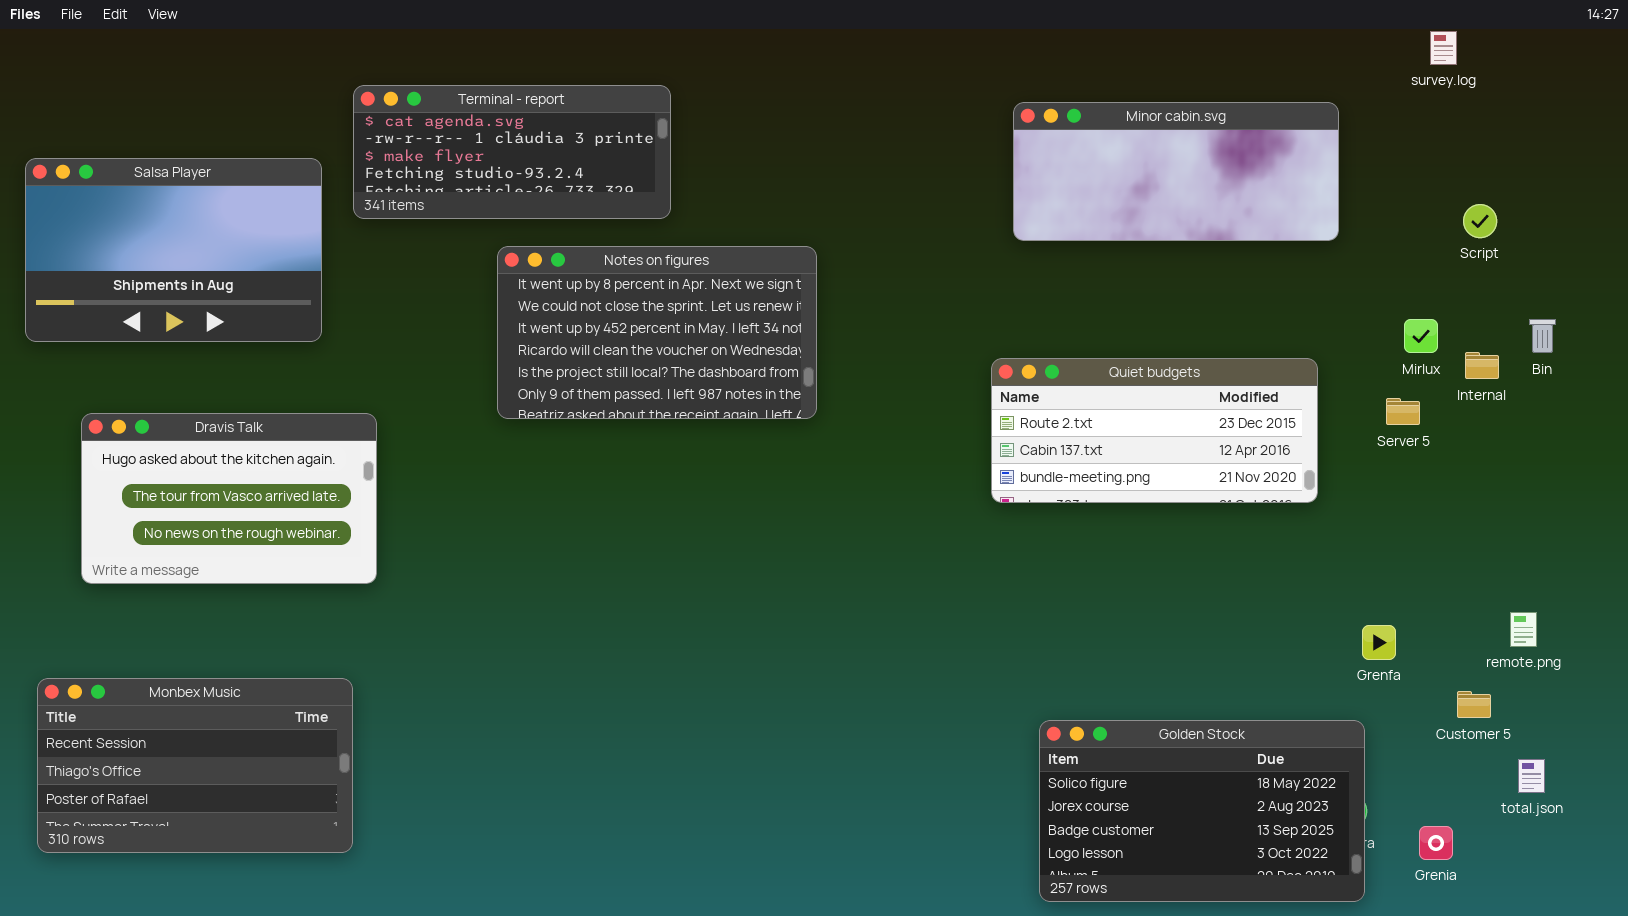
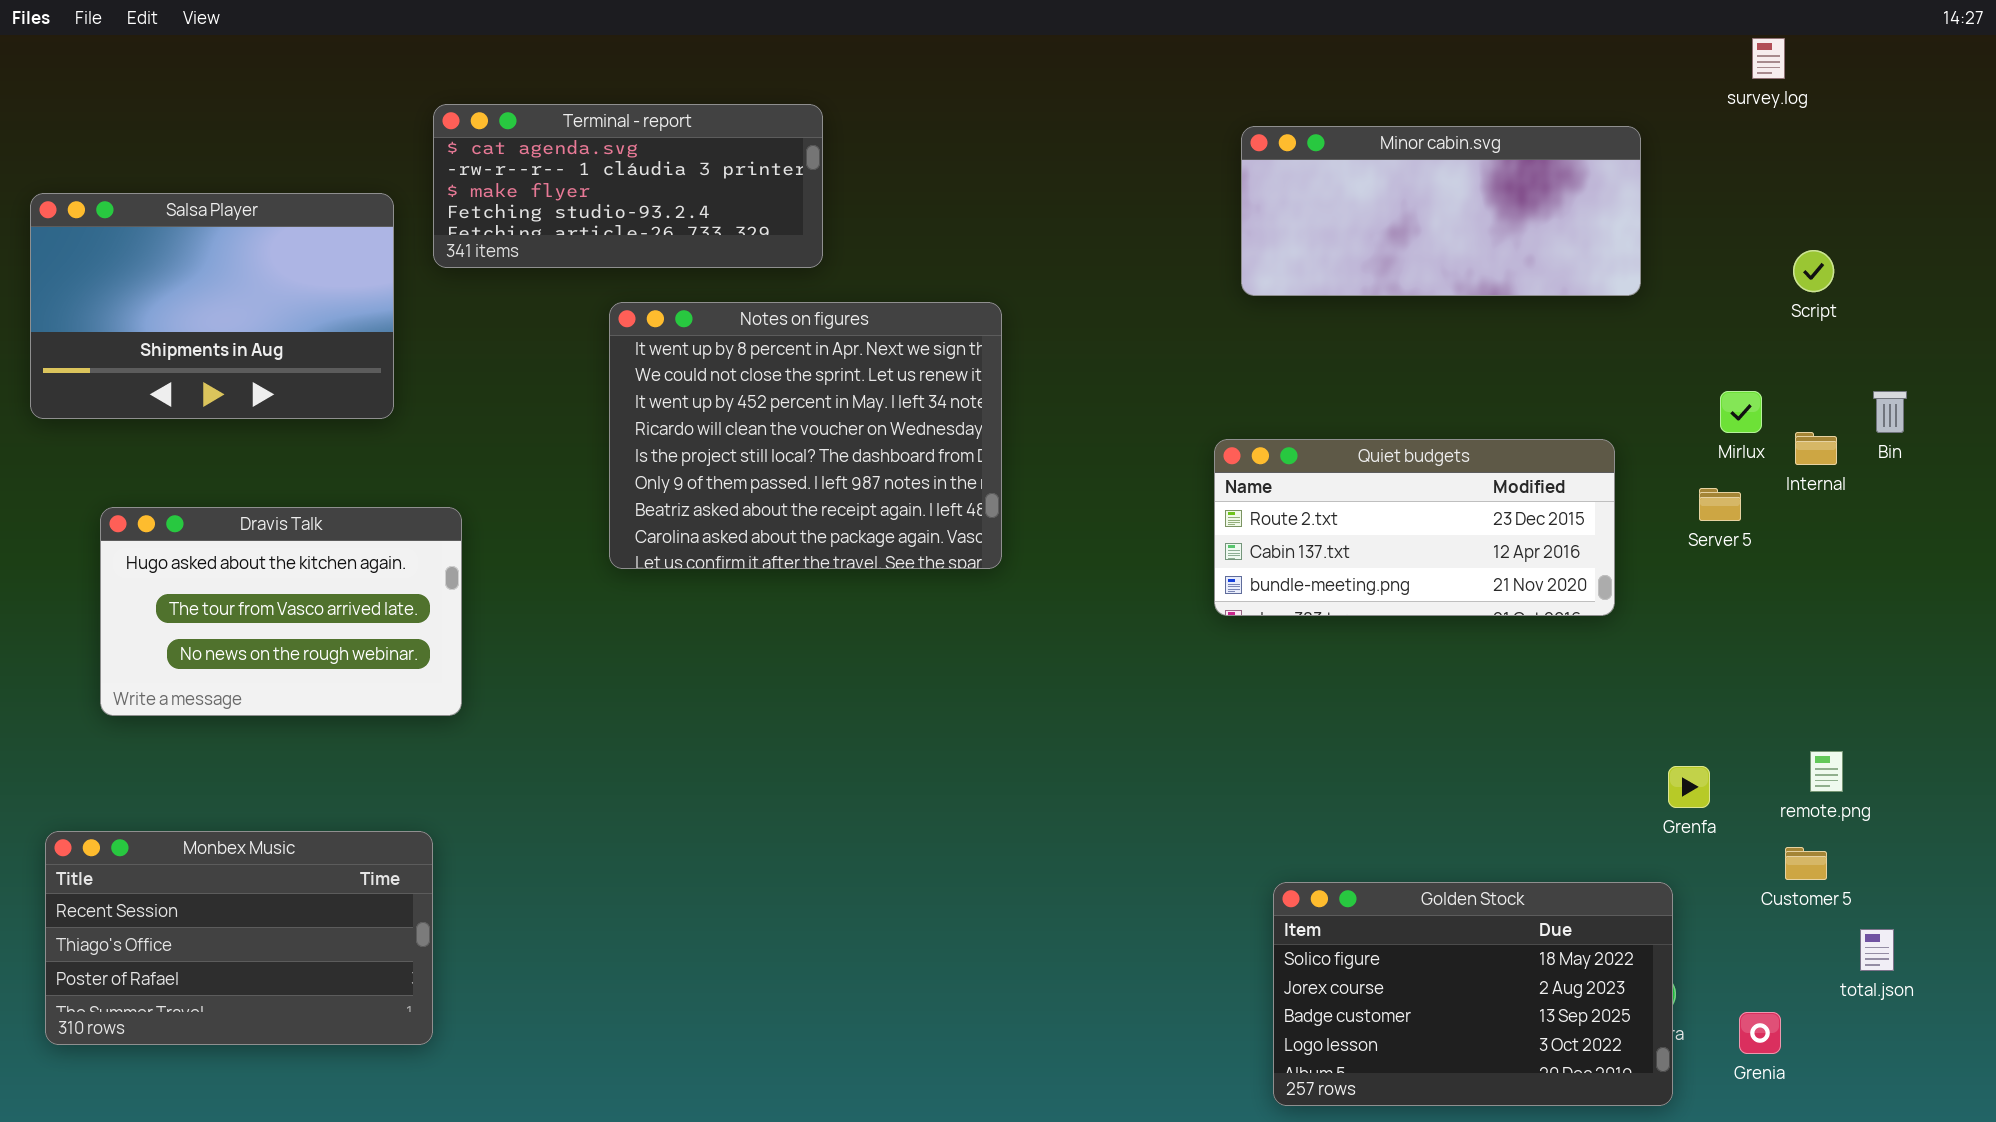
Notes on figures: [497,246,817,419] -> [609,302,1002,569], resized
remote.png: [1510,612,1537,647] -> [1810,751,1843,792], moved

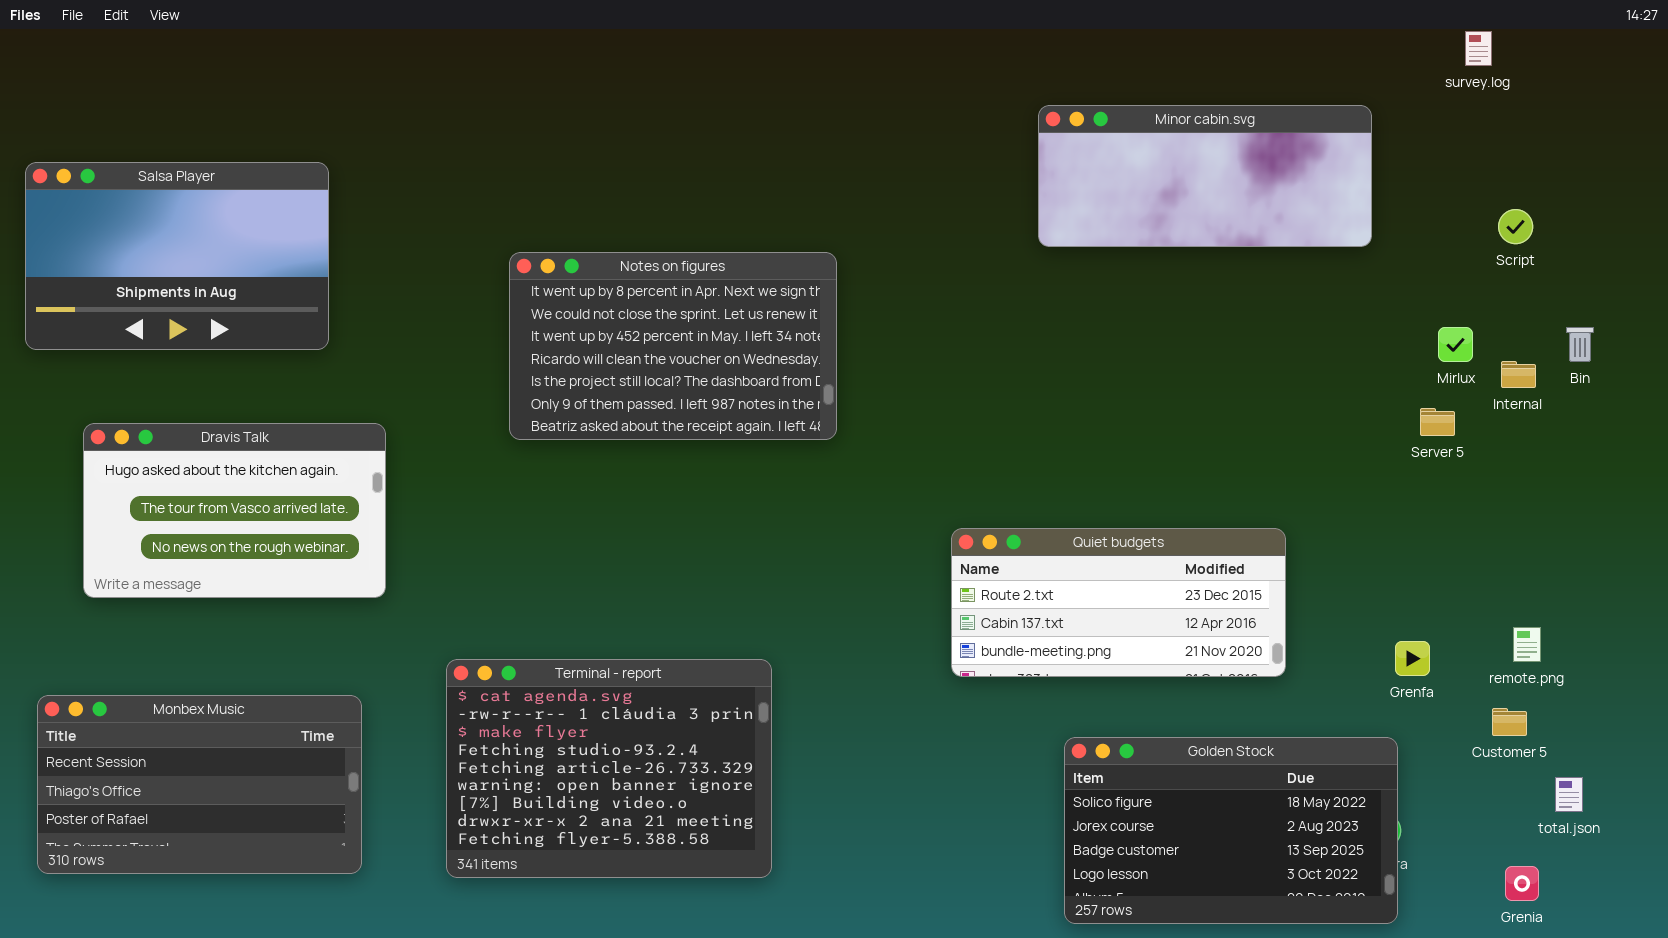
Terminal - report: [433,104,823,268] -> [446,659,772,878], moved, resized
Notes on figures: [609,302,1002,569] -> [509,252,837,440], resized
Quiet budgets: [1214,439,1615,616] -> [951,528,1286,677], moved
Grenia: [1739,1012,1781,1054] -> [1505,866,1539,901], moved

